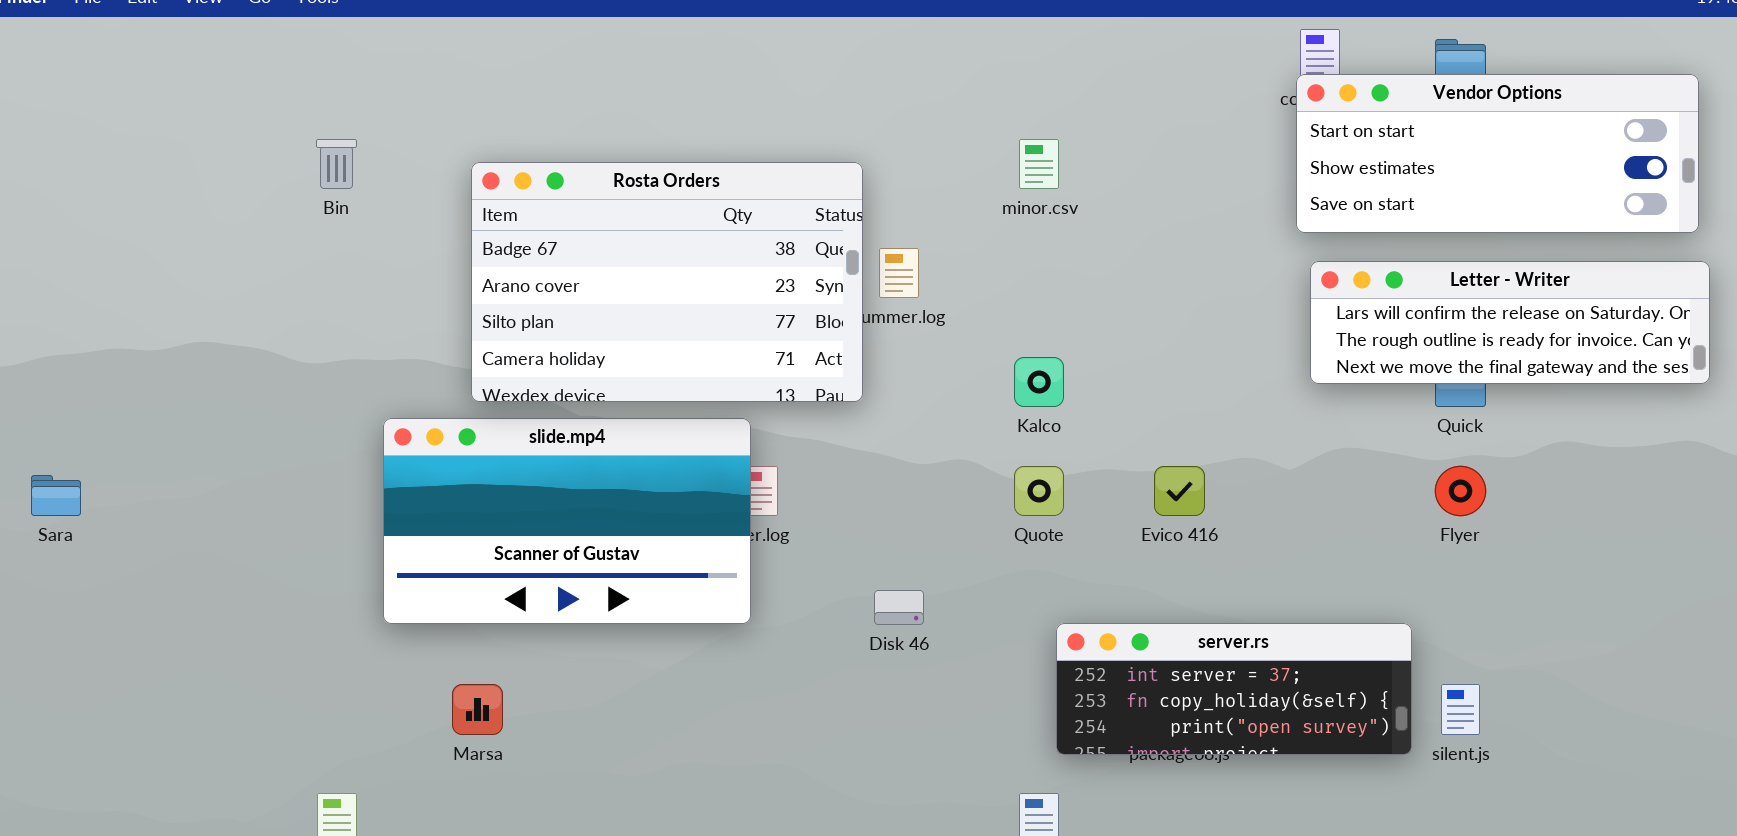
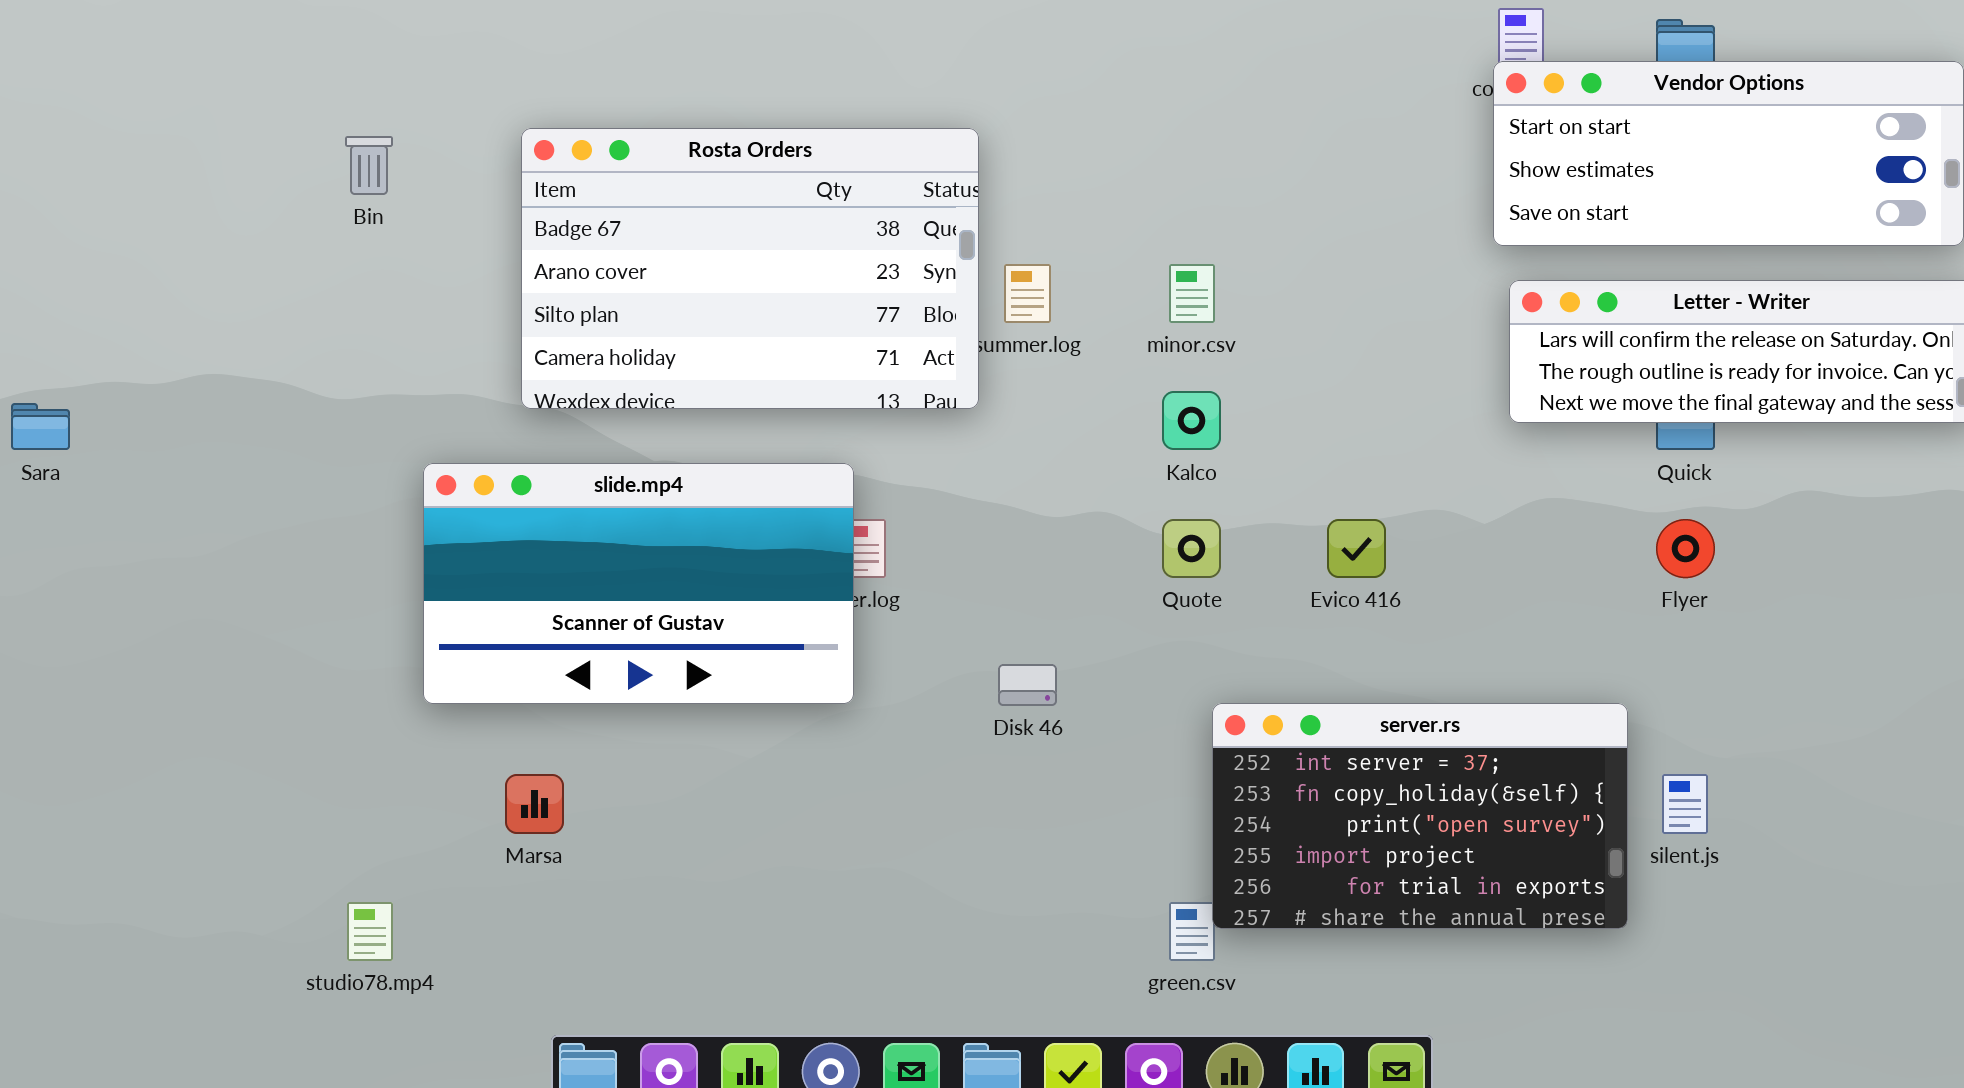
minor.csv: [1019,139,1059,189] -> [1169,264,1215,323], moved
Rosta Orders: [471,162,863,402] -> [521,128,979,409], moved
Sara: [31,475,81,516] -> [11,403,70,450], moved
server.rs: [1056,623,1412,755] -> [1212,703,1628,929], resized

